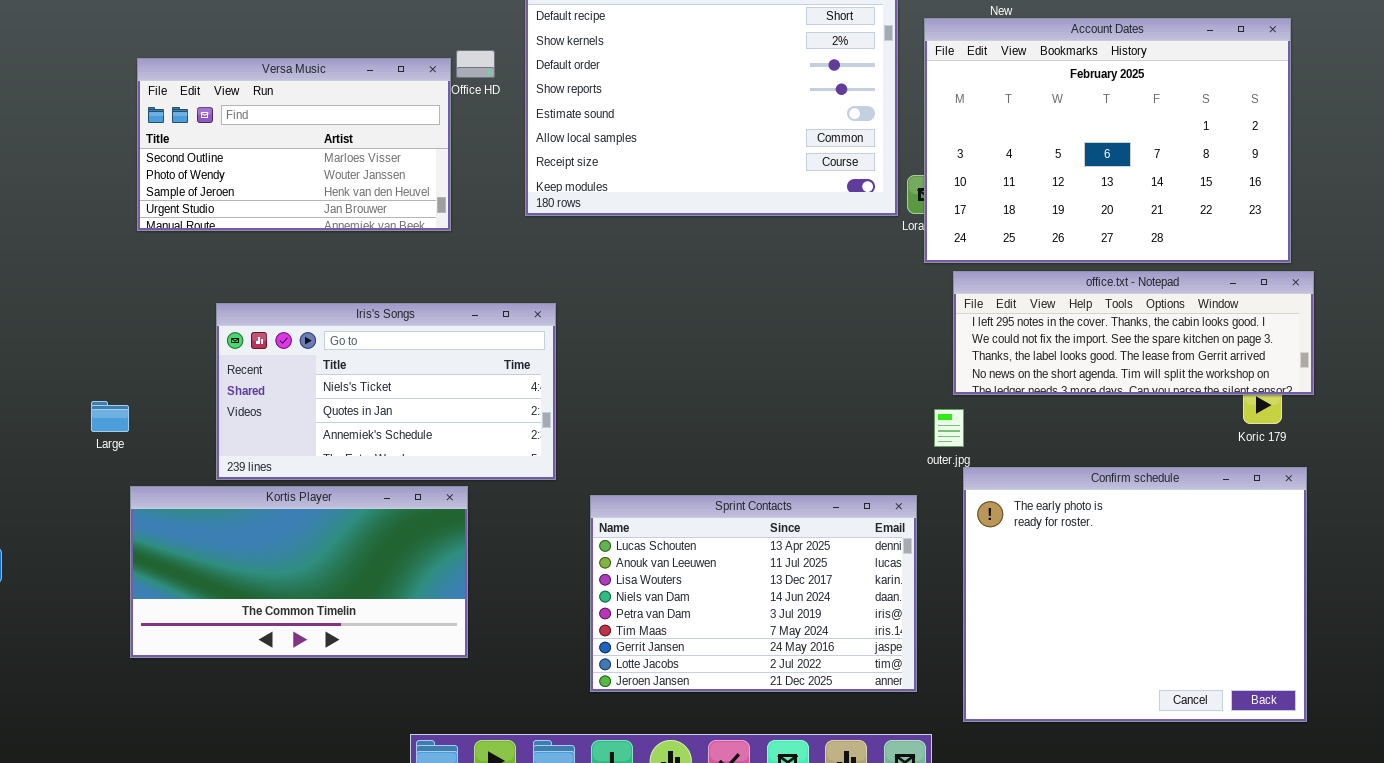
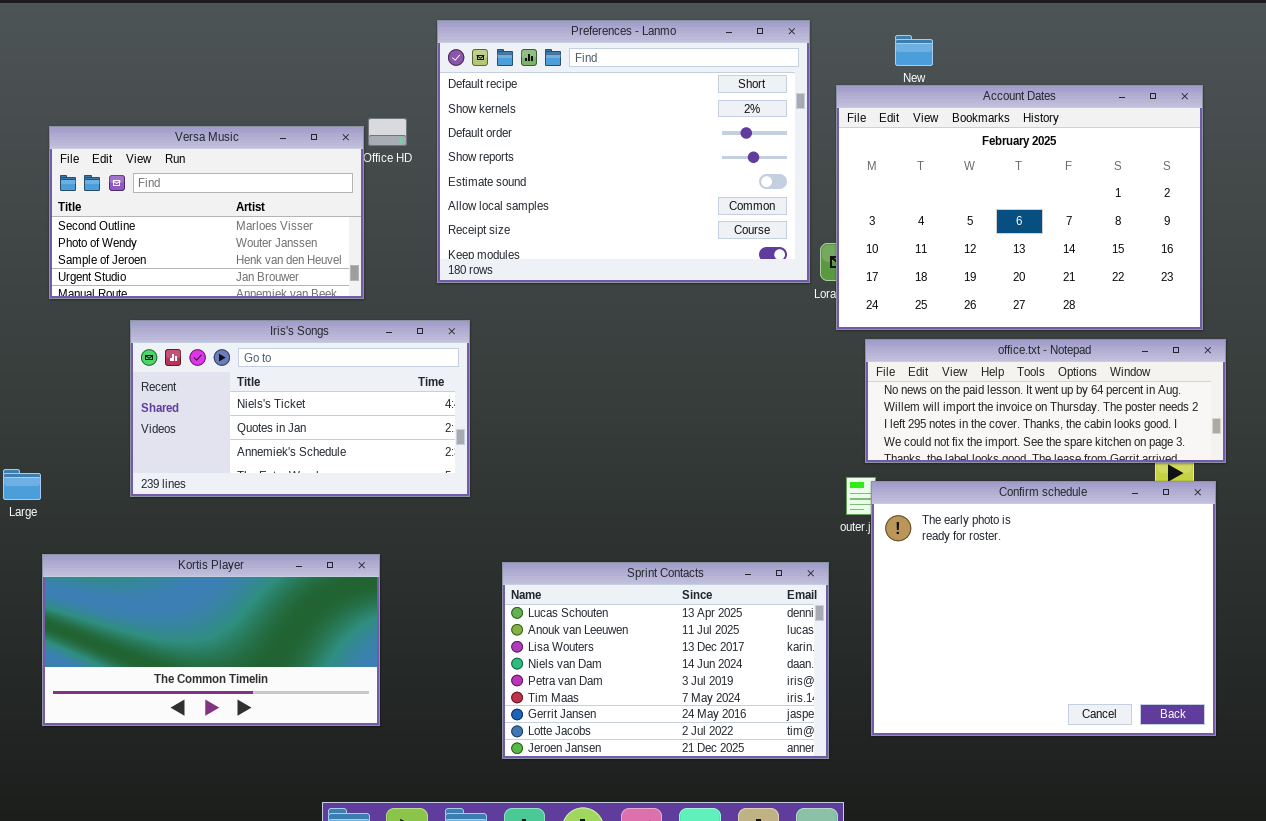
office.txt - Notepad: [953,271,1314,395] -> [865,339,1226,463], scrolled up 2 rows
Iris's Songs: [216,303,556,480] -> [130,320,470,497], moved
Confirm schedule: [963,467,1307,722] -> [871,481,1216,736], moved

